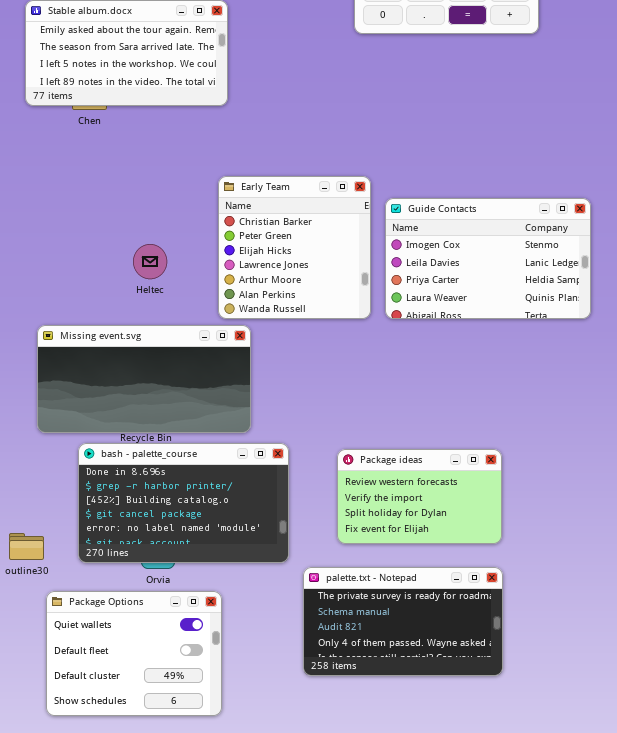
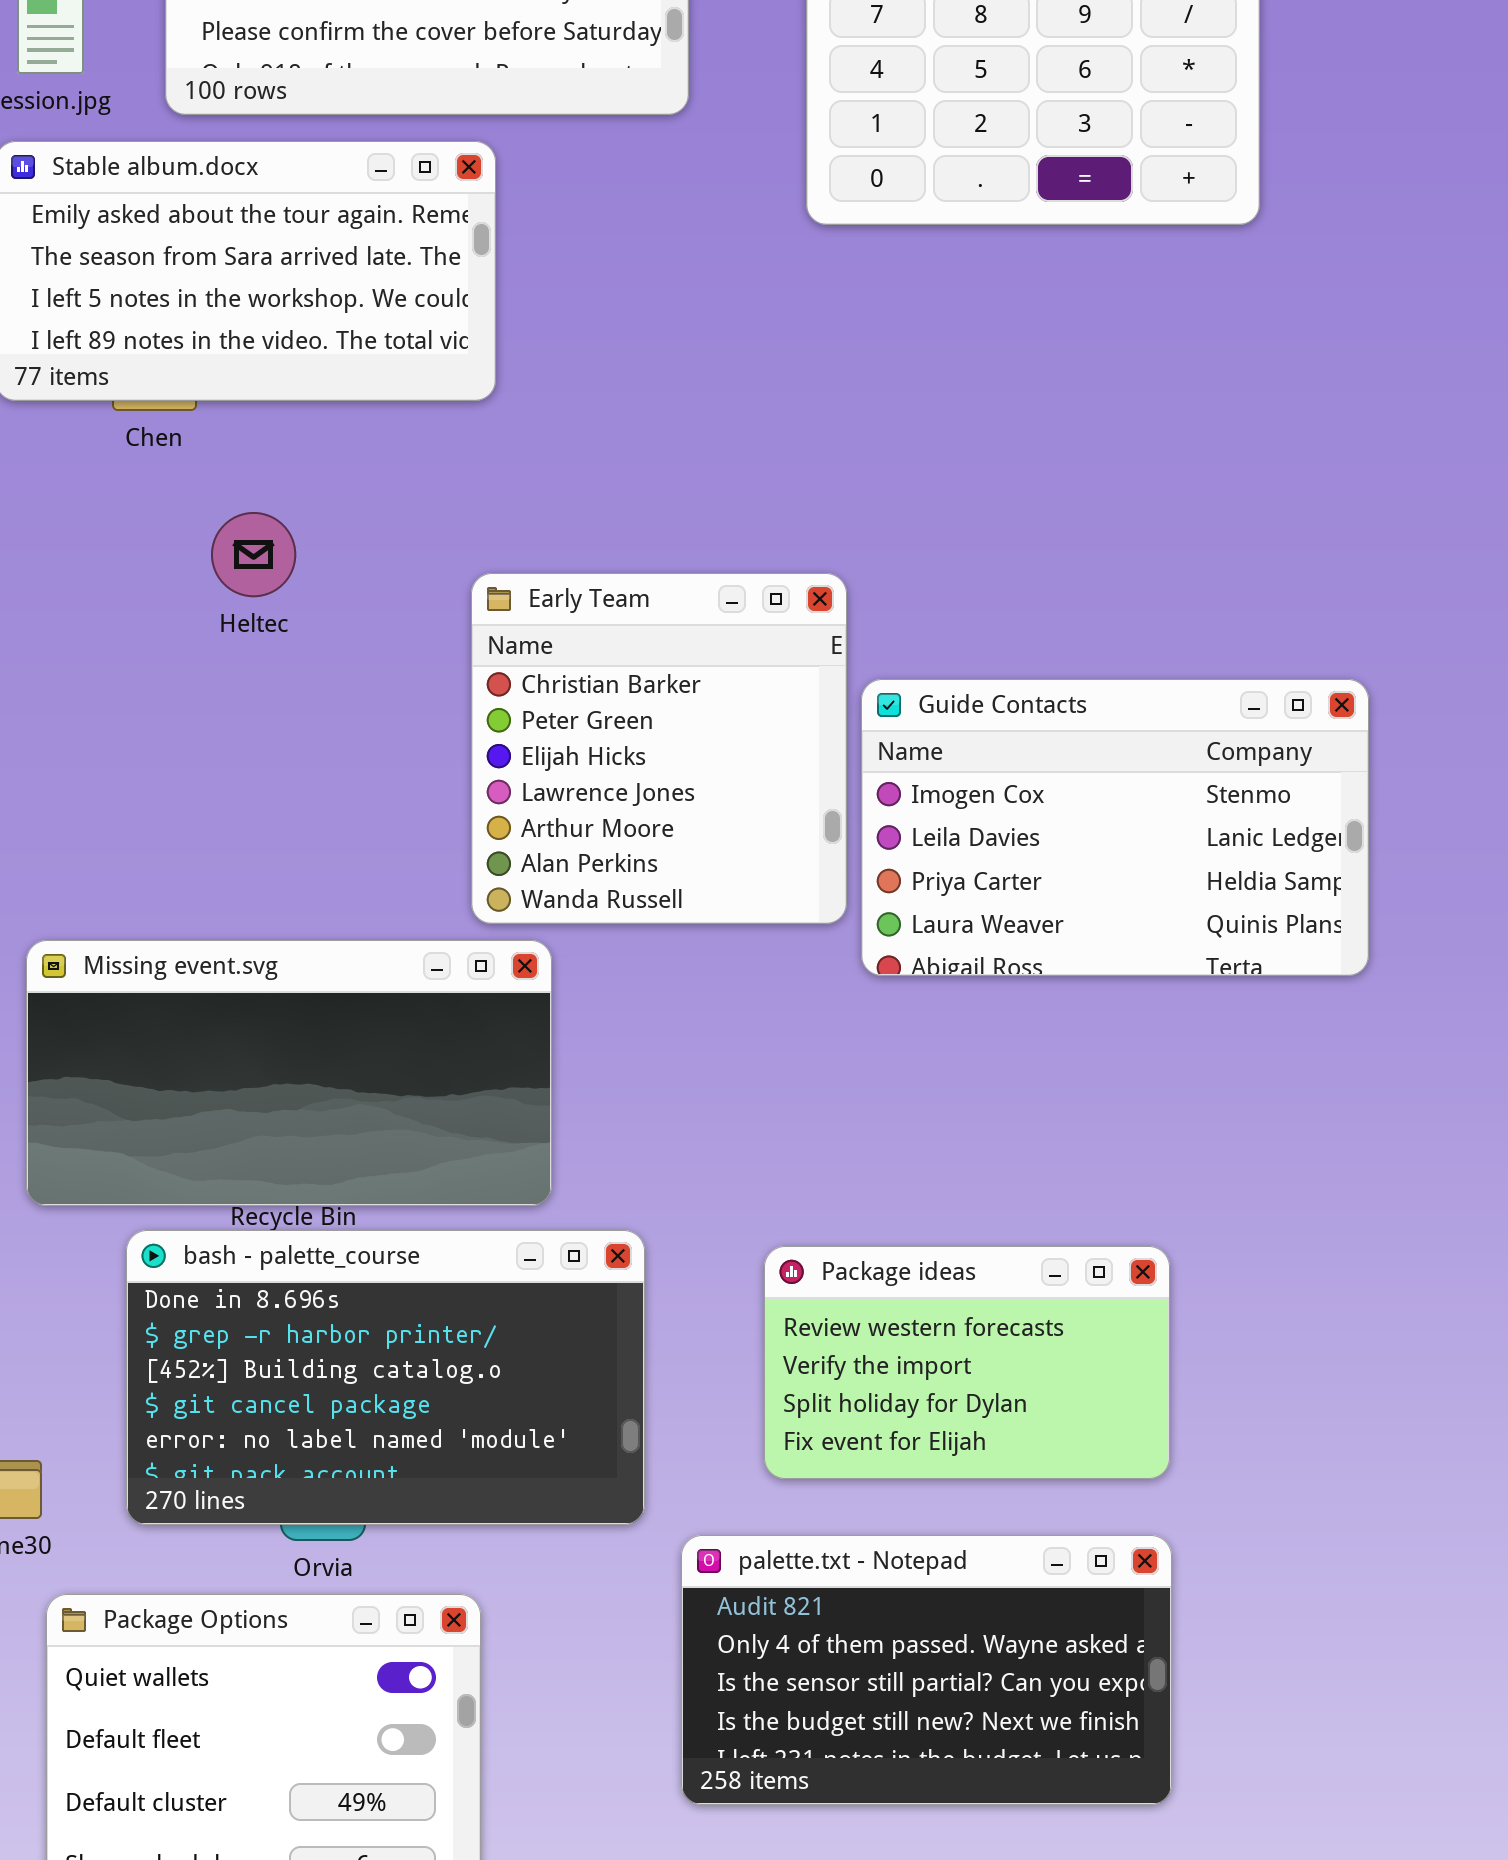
Guide Contacts: [385,198,591,319] -> [861,679,1369,976], moved
Heltec: [133,244,167,279] -> [211,512,296,597], moved
palette.txt - Notepad: [303,567,503,676] -> [681,1535,1172,1805], scrolled down 2 rows

